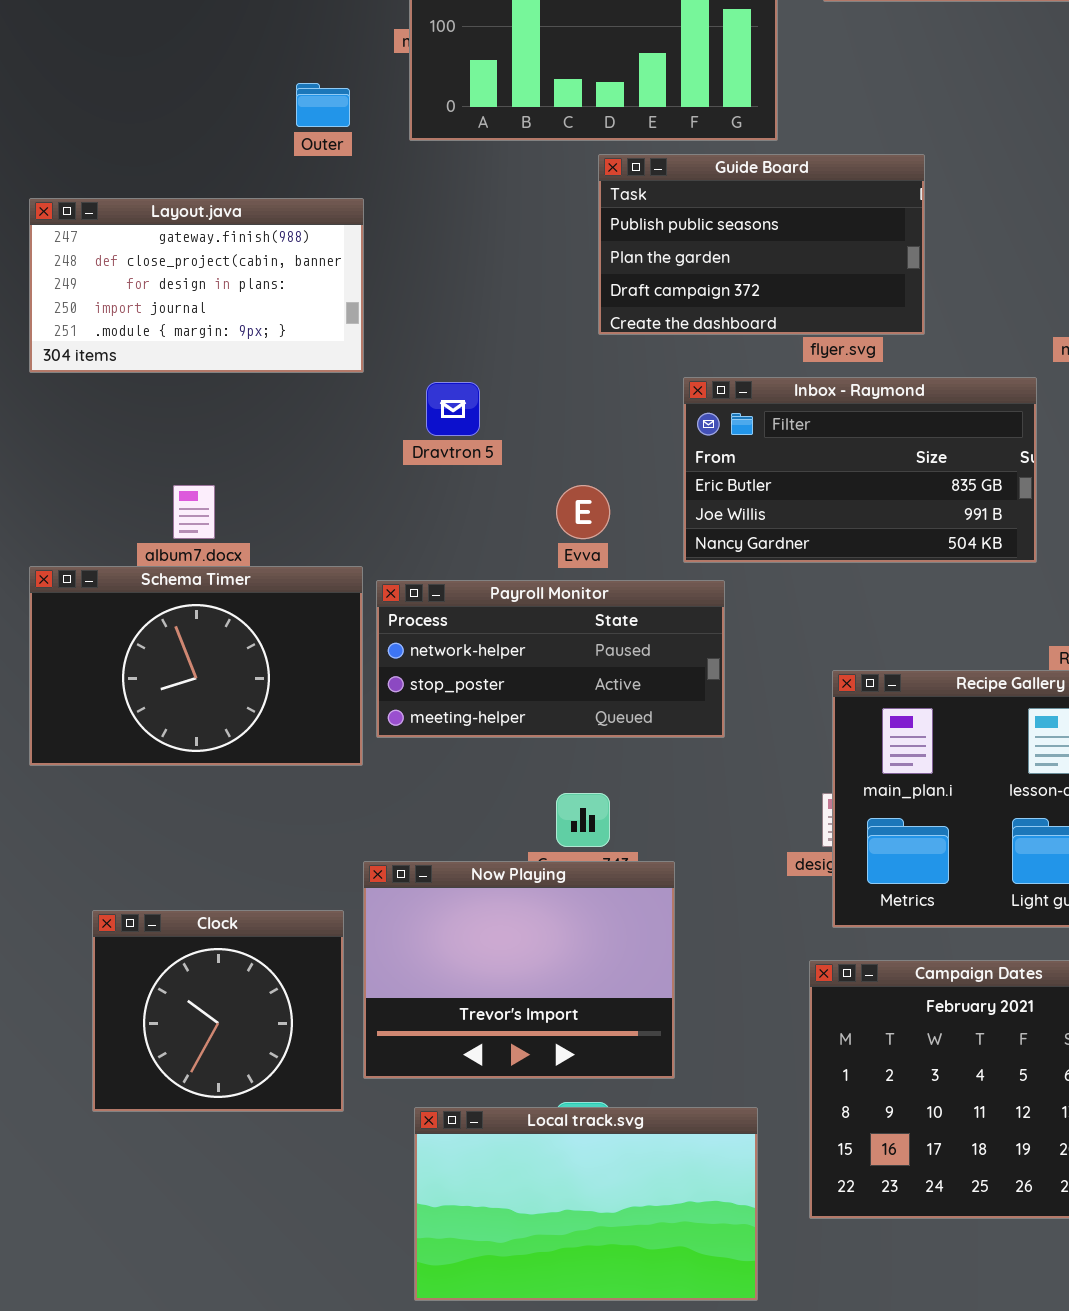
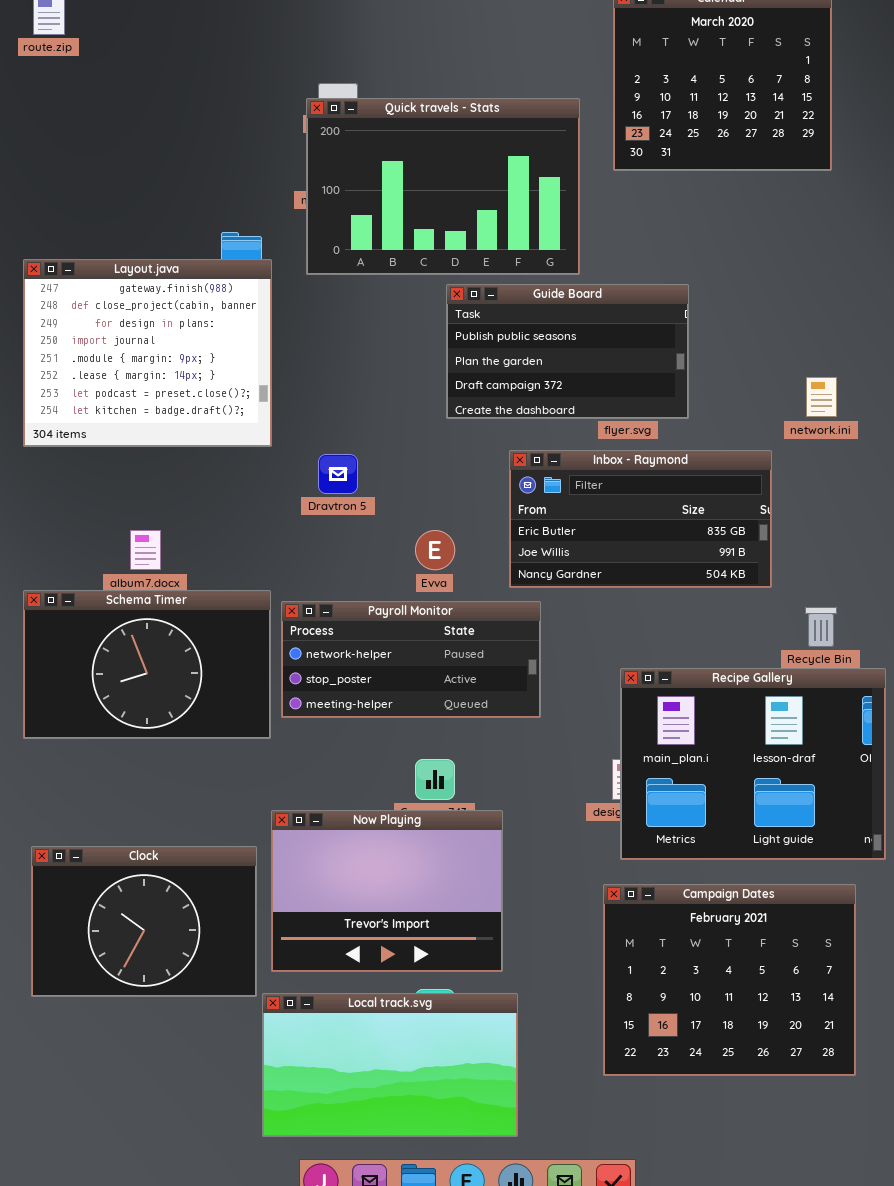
Layout.java: [29,198,364,373] -> [23,259,272,447], resized
Clock: [92,910,344,1112] -> [31,846,257,997], resized
Local track.svg: [414,1107,758,1301] -> [262,993,518,1137], moved

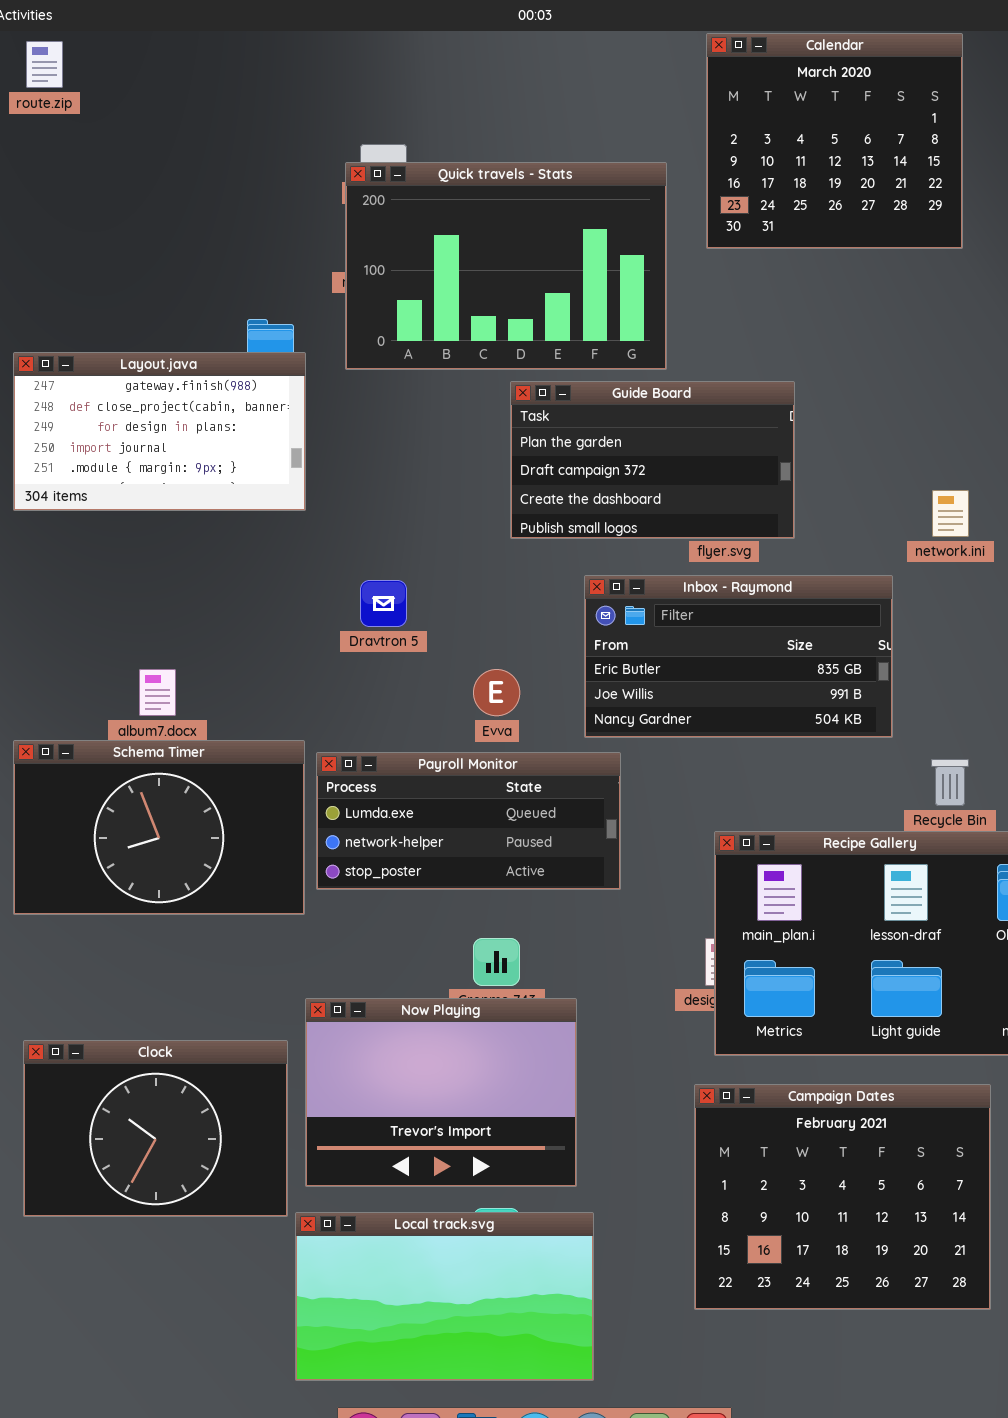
Layout.java: [23,259,272,447] -> [13,352,306,511], resized
Guide Board: [446,284,689,419] -> [510,381,795,539], scrolled down 1 row
Payroll Monitor: [281,601,541,718] -> [316,752,621,890], scrolled up 1 row

